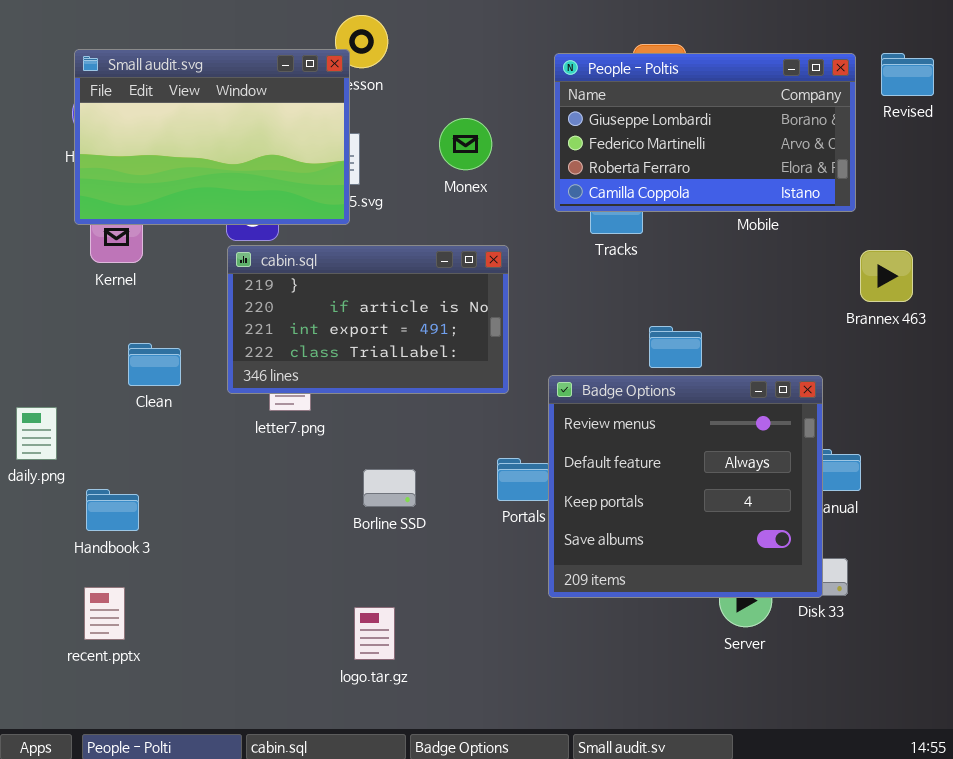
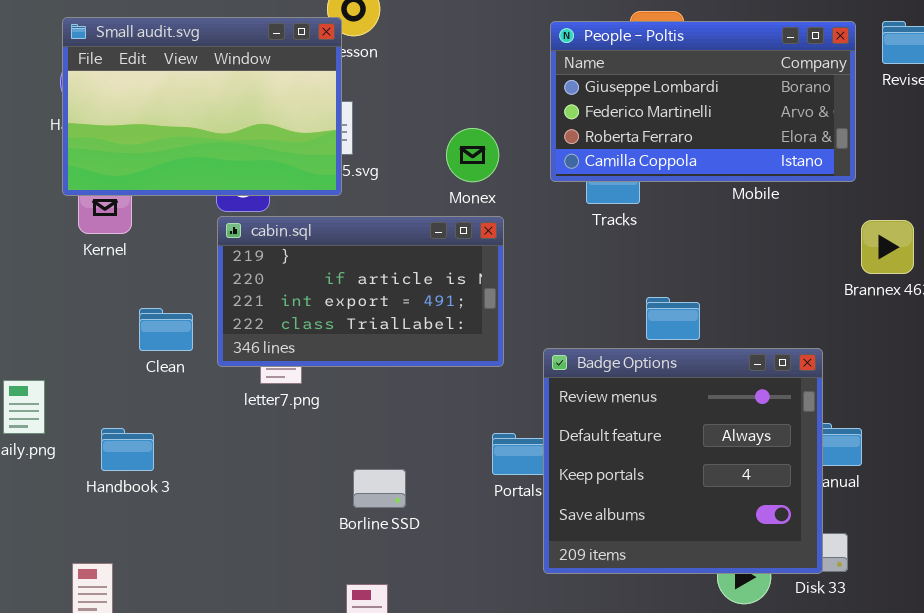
Monex: [439,118,492,170] -> [446,128,499,182], moved
Clean: [128,343,181,386] -> [139,308,193,351], moved
Borline SSD: [363,469,416,507] -> [353,469,406,508], moved
Handbook 3: [86,489,139,531] -> [101,428,154,471], moved

